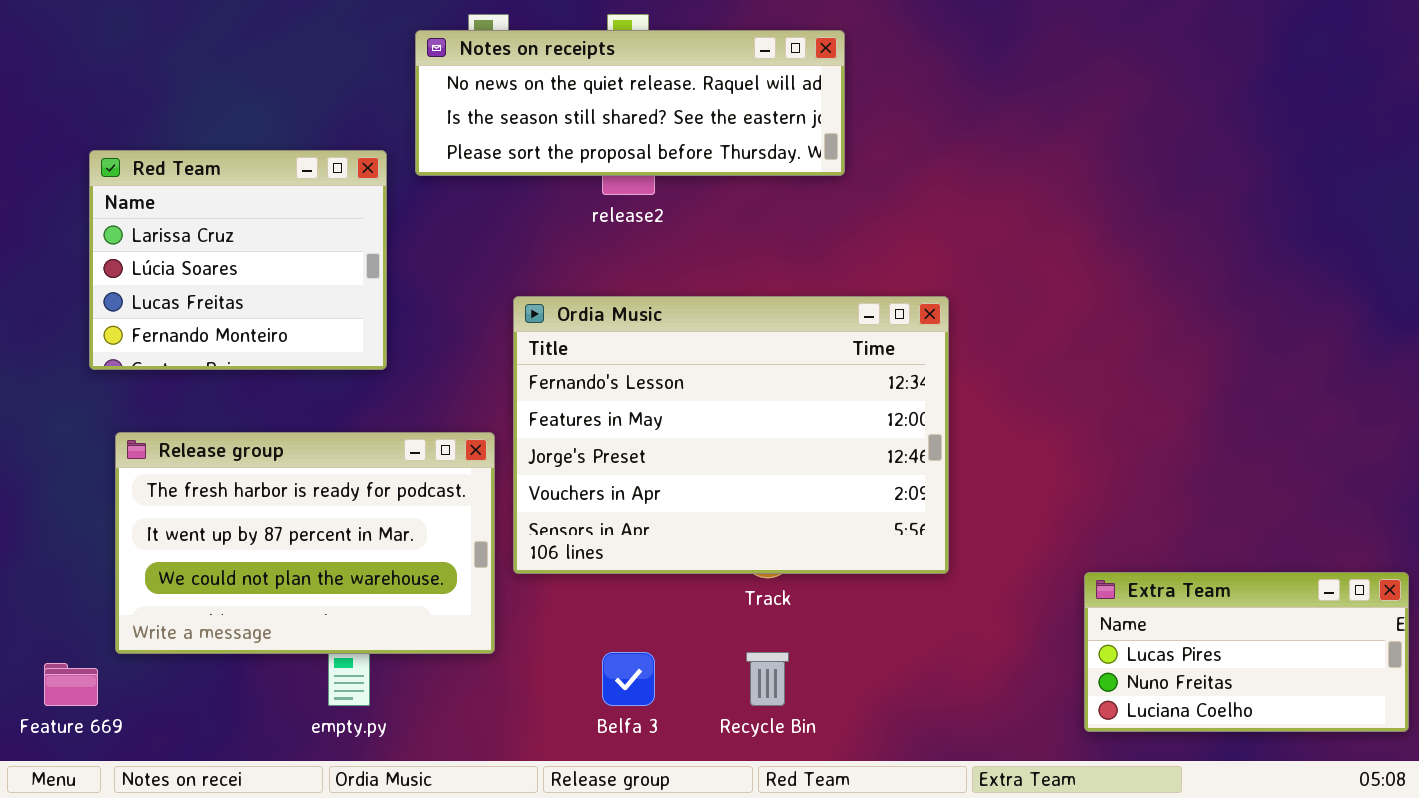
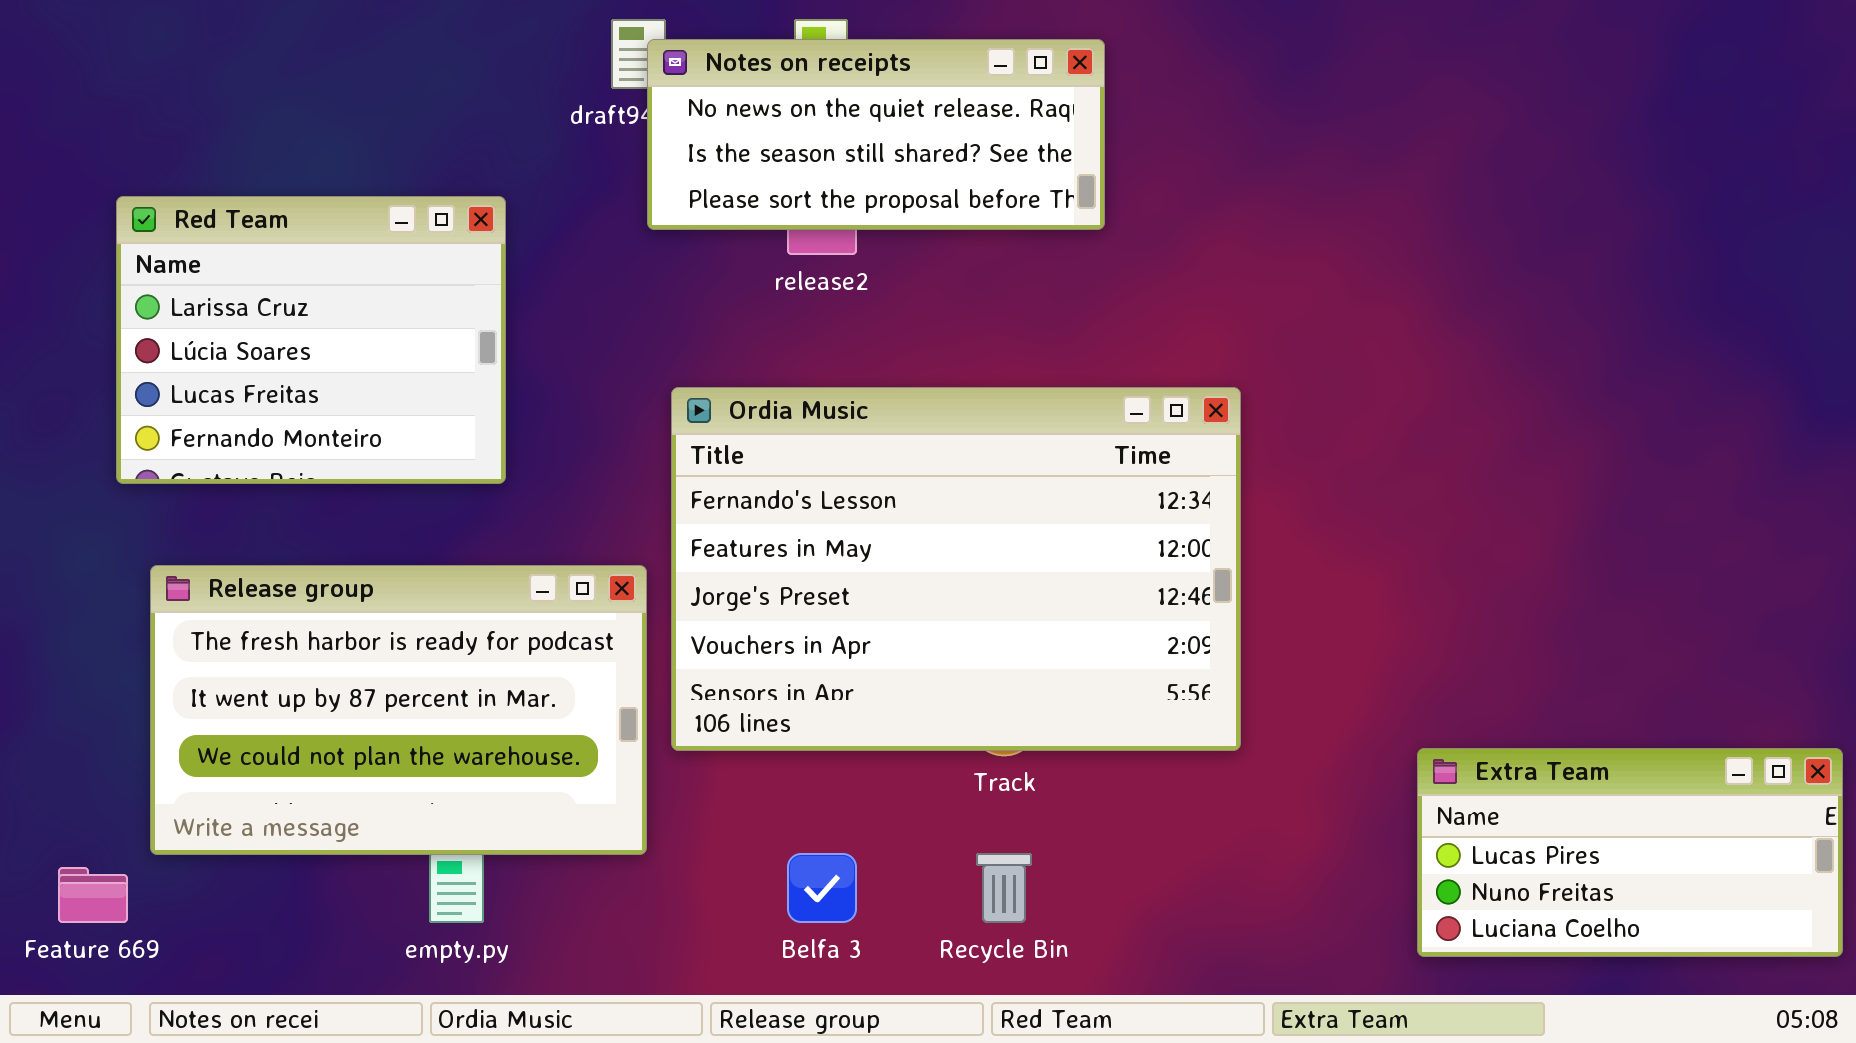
Notes on receipts: [415,30,845,176] -> [647,39,1105,230], resized

